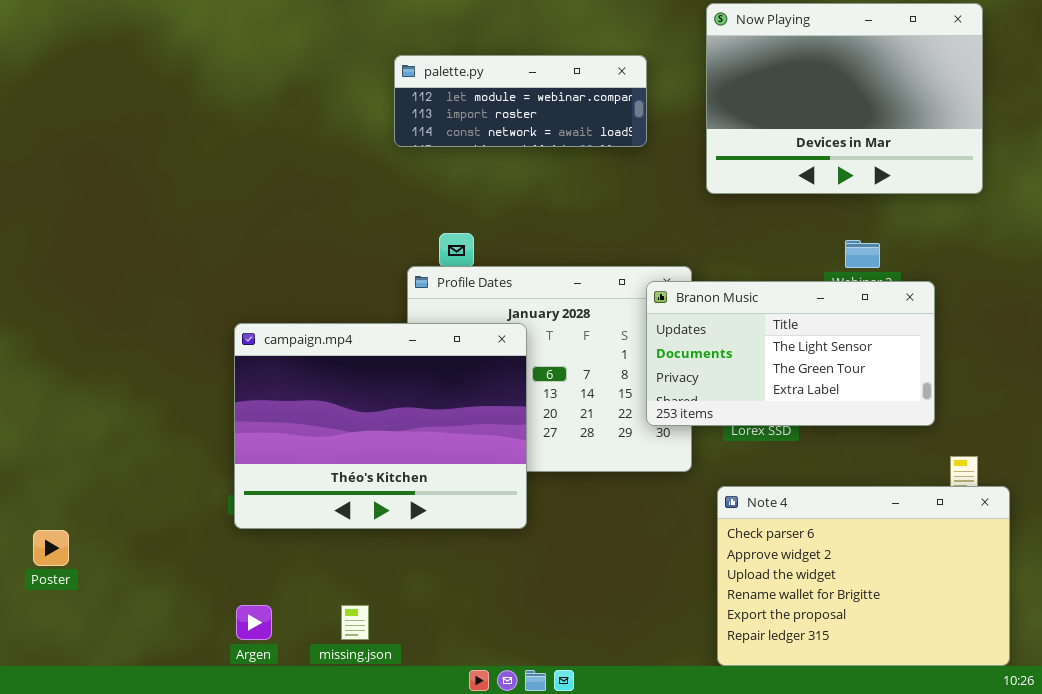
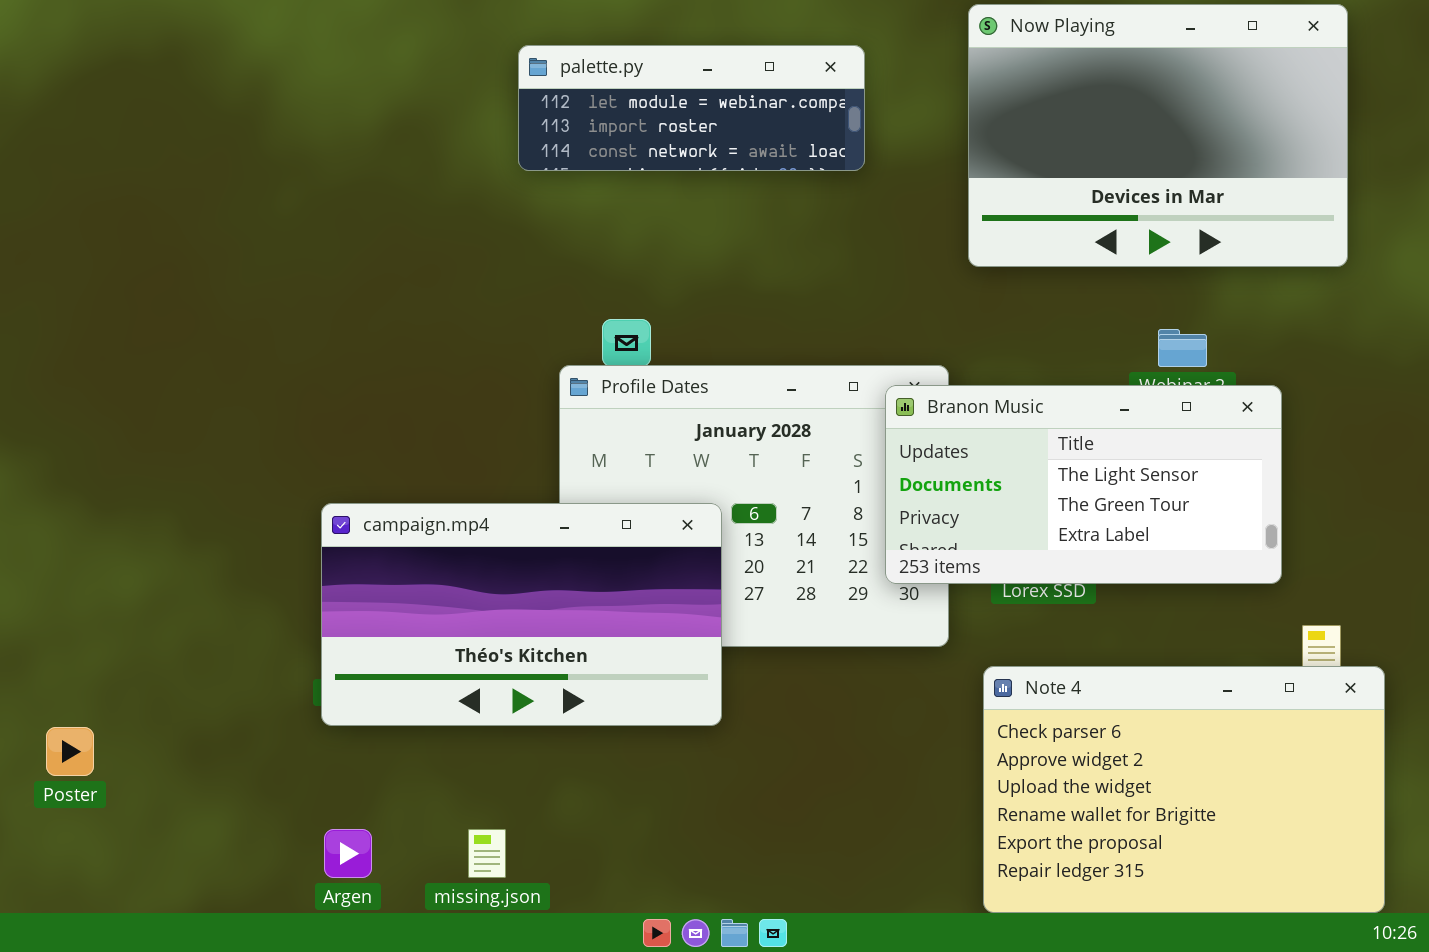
palette.py: [394,55,647,147] -> [518,45,865,171], moved
campaign.mp4: [234,323,527,529] -> [321,503,722,726], resized

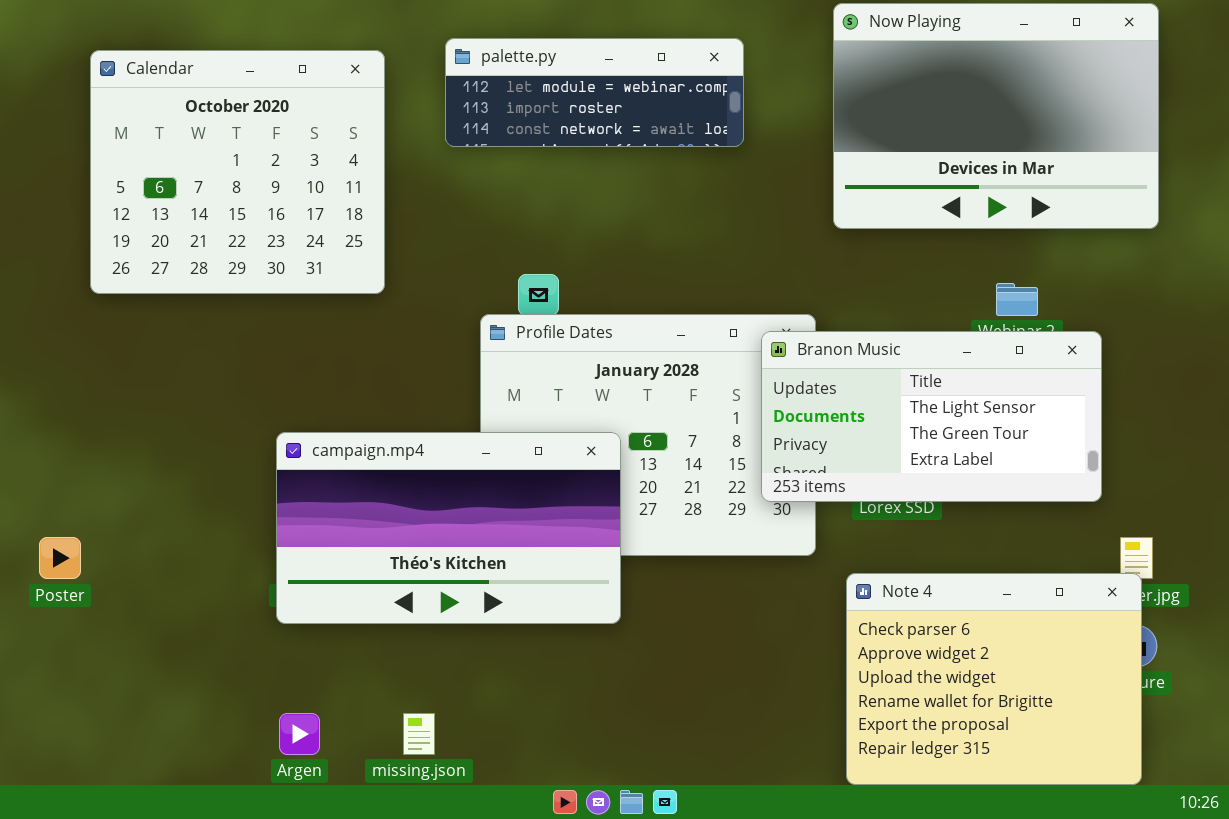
Calendar: none -> [90,50,385,294], opened
Note 4: [983,666,1385,913] -> [846,573,1142,785], resized
Poster: [46,727,94,776] -> [39,537,81,579], moved

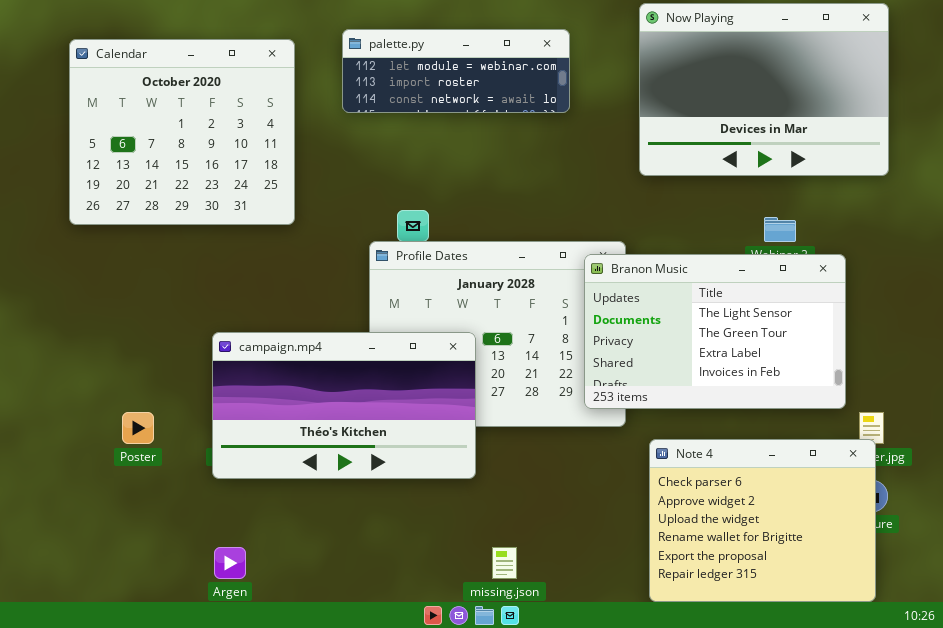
Branon Music: [761,331,1102,502] -> [584,254,846,409], resized
Poster: [39,537,81,579] -> [122,412,154,444], moved
missing.json: [403,713,435,755] -> [492,547,517,579], moved

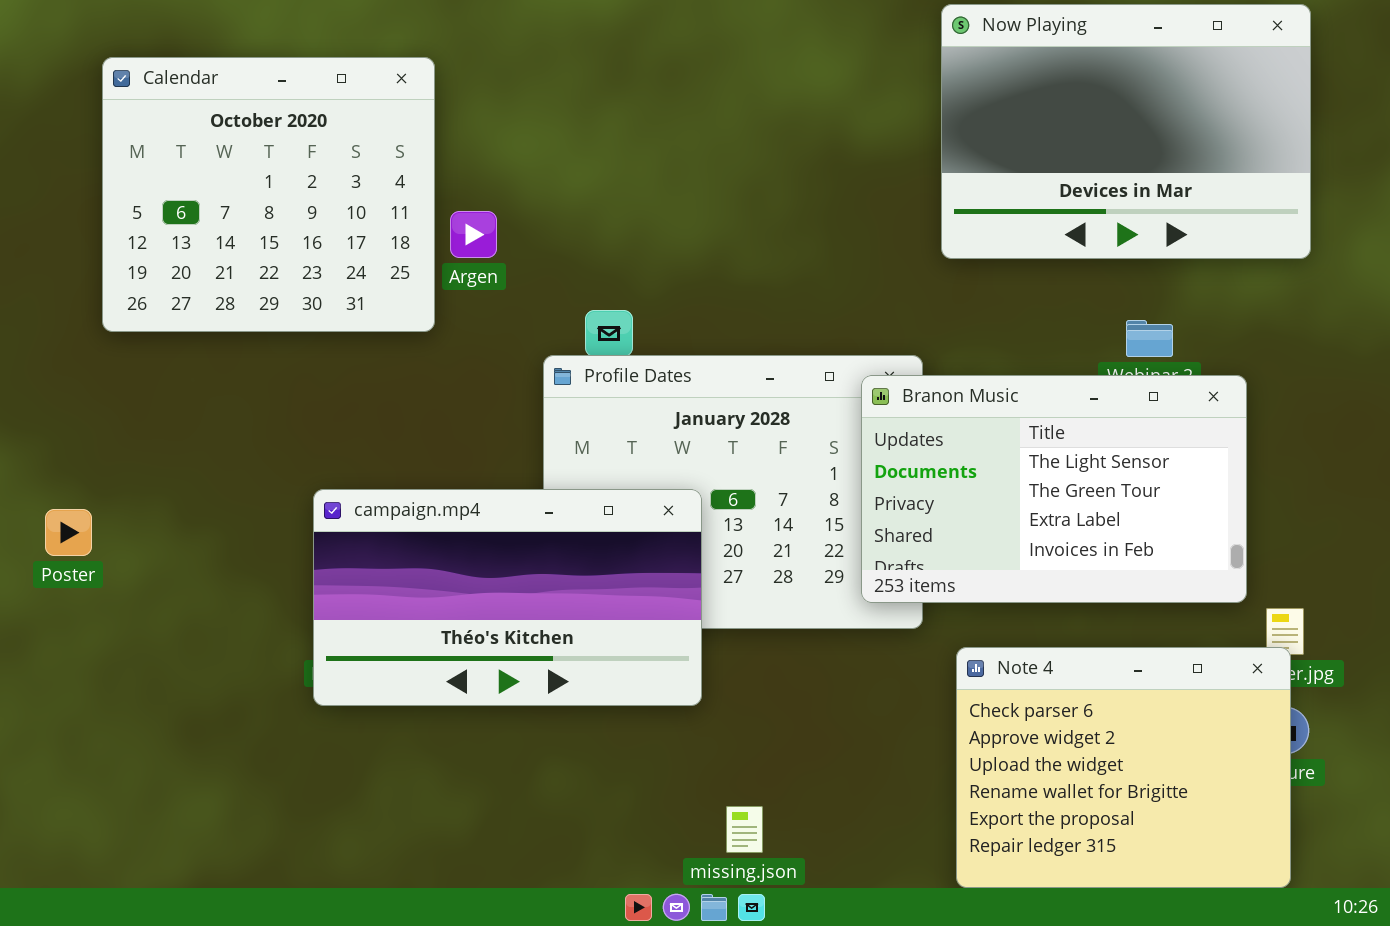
palette.py: [342,29,570,113] -> none, closed
Poster: [122,412,154,444] -> [45,509,92,556], moved
Argen: [214,547,246,579] -> [450,211,497,258], moved

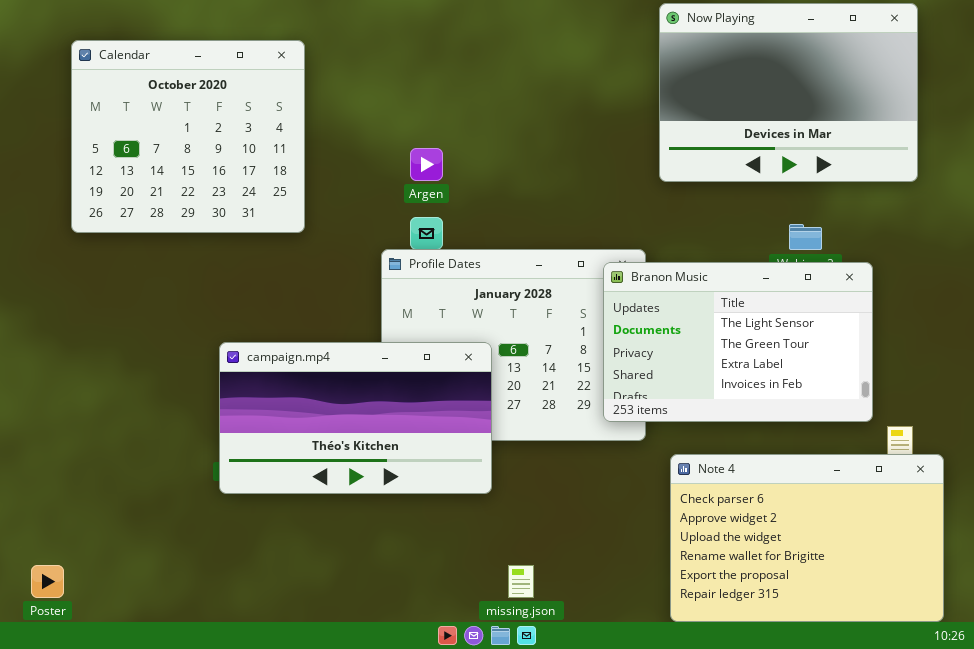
Argen: [450,211,497,258] -> [410,148,443,181], moved
Poster: [45,509,92,556] -> [31,565,64,598], moved
Note 4: [956,647,1291,888] -> [670,454,944,622], resized

